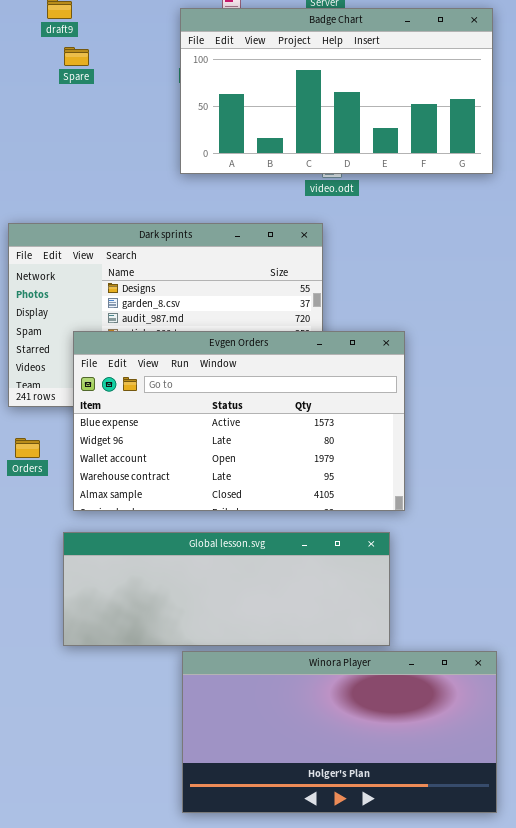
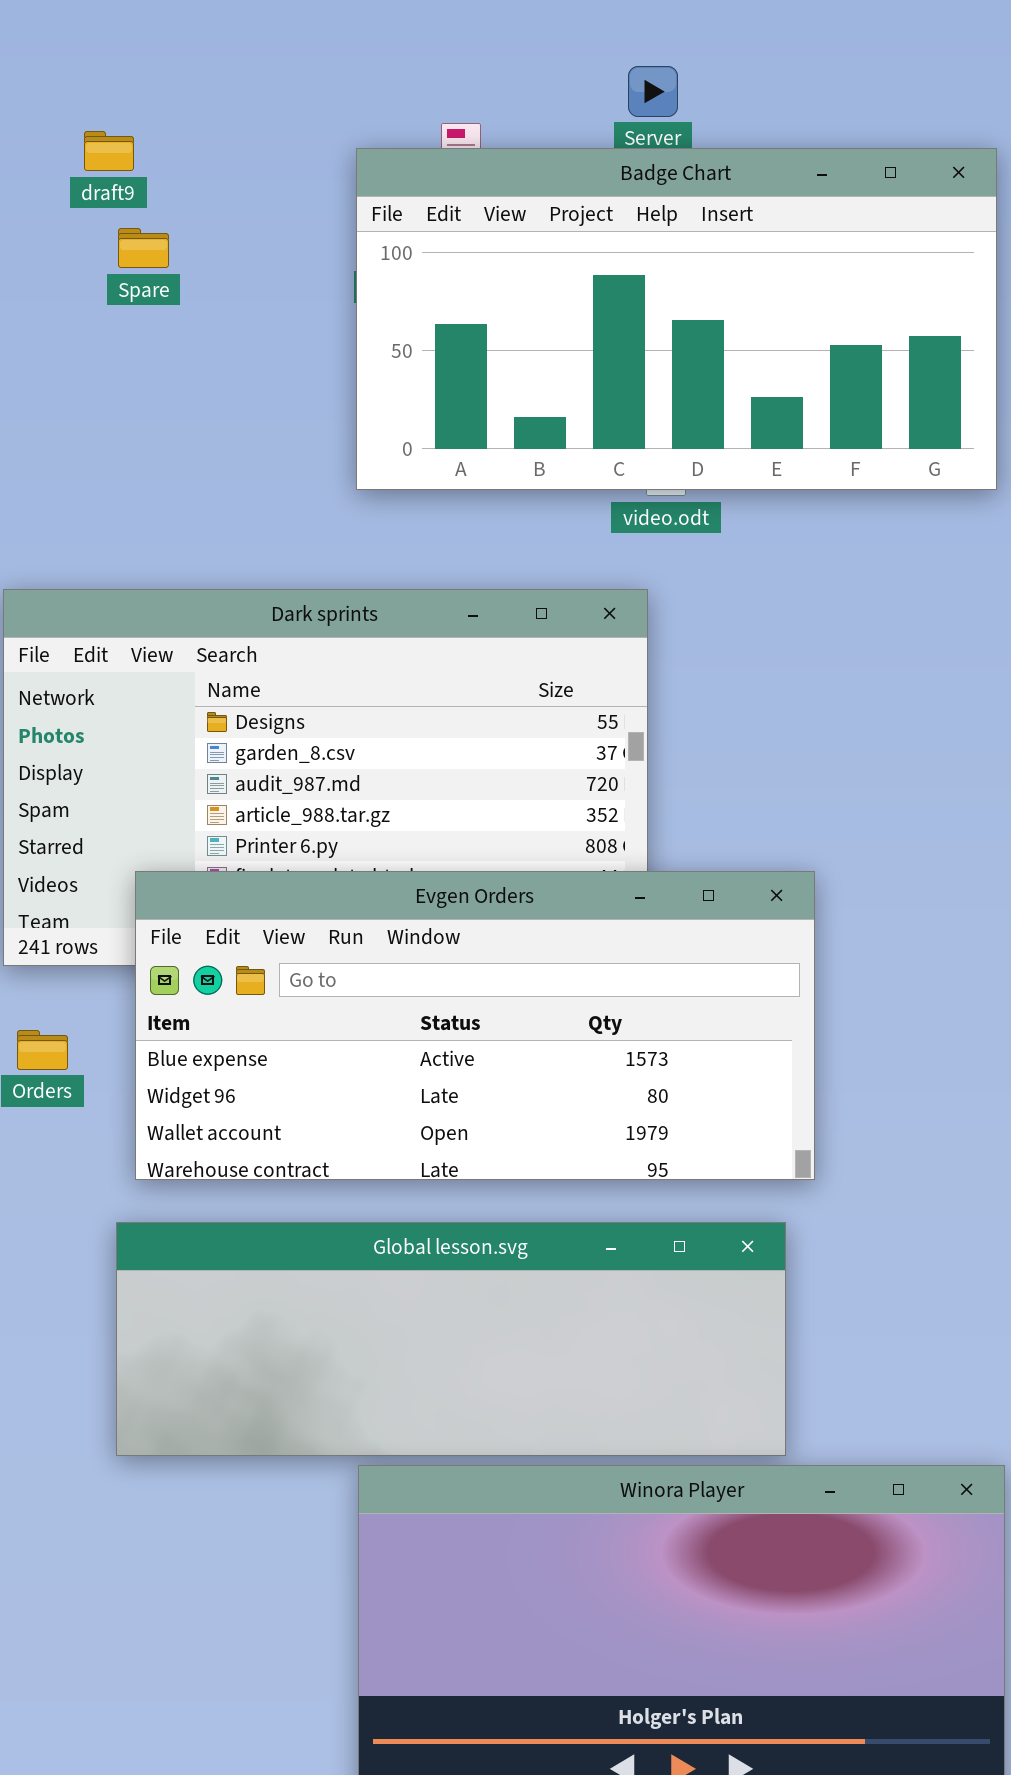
Evgen Orders: [73,331,405,511] -> [135,871,815,1180], resized

